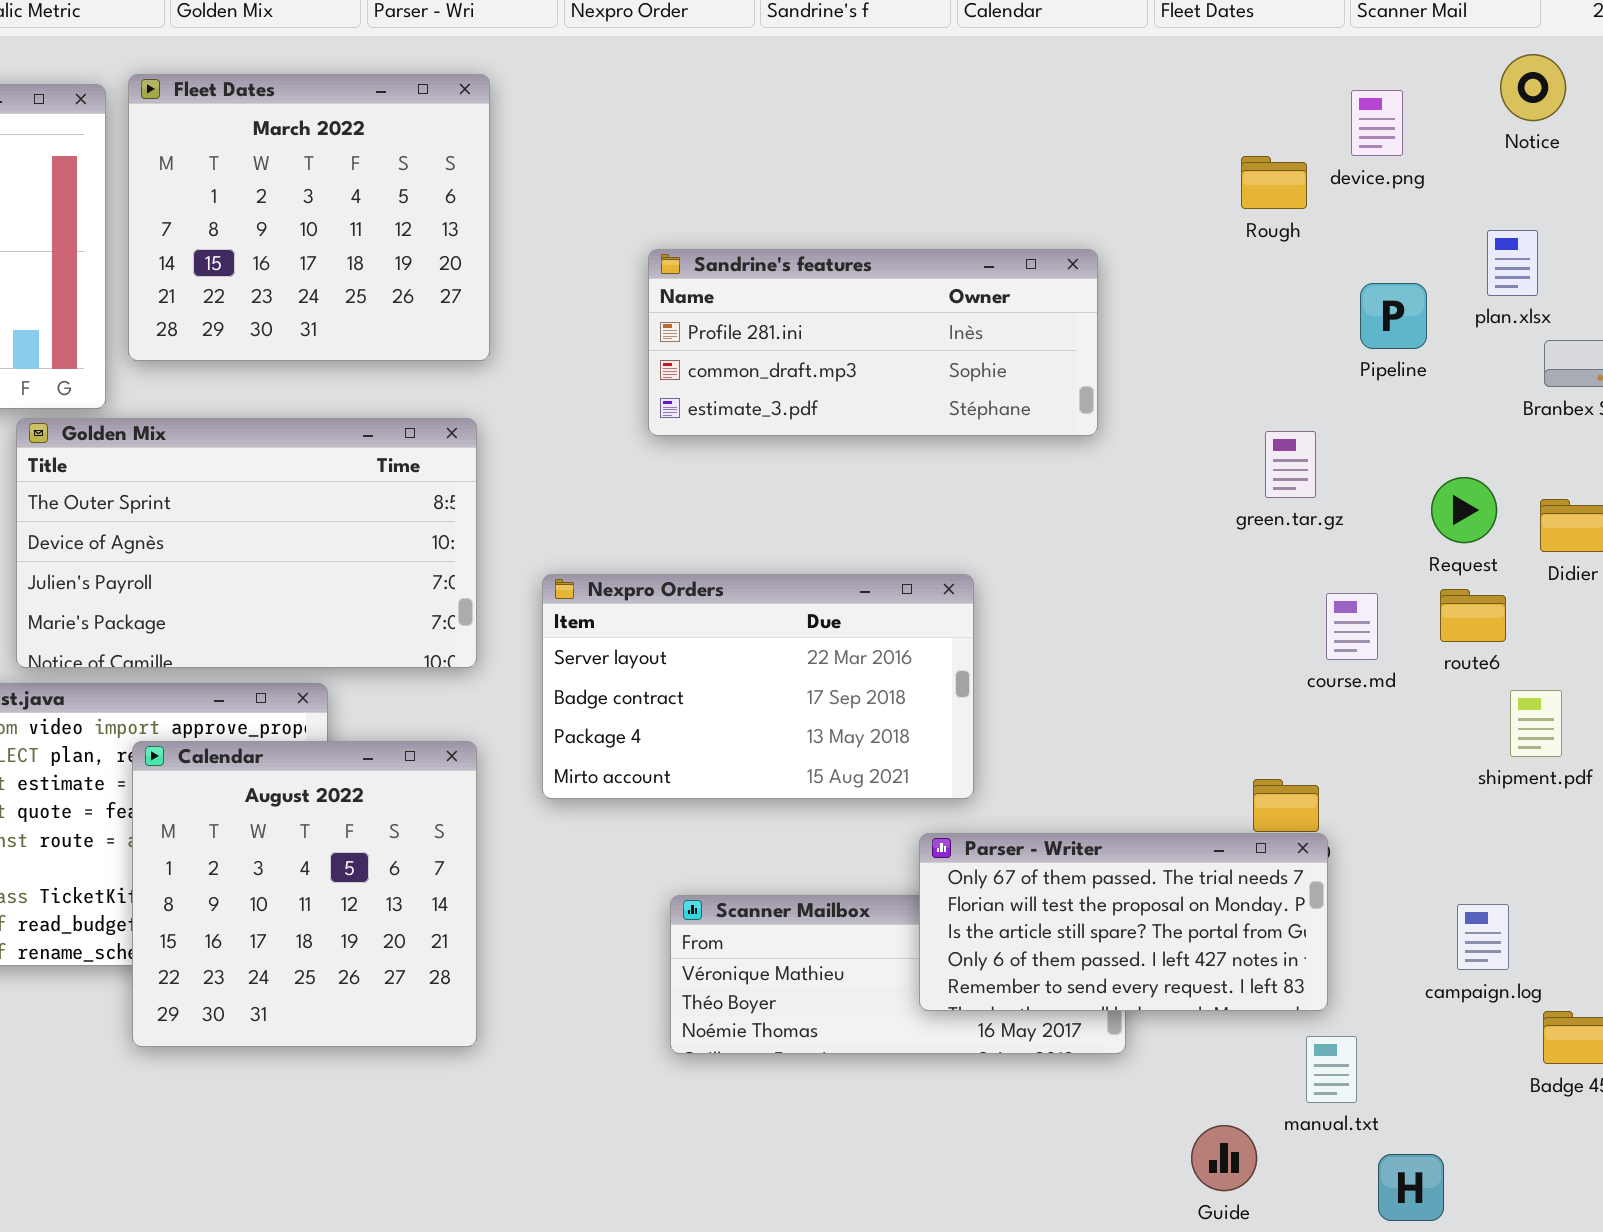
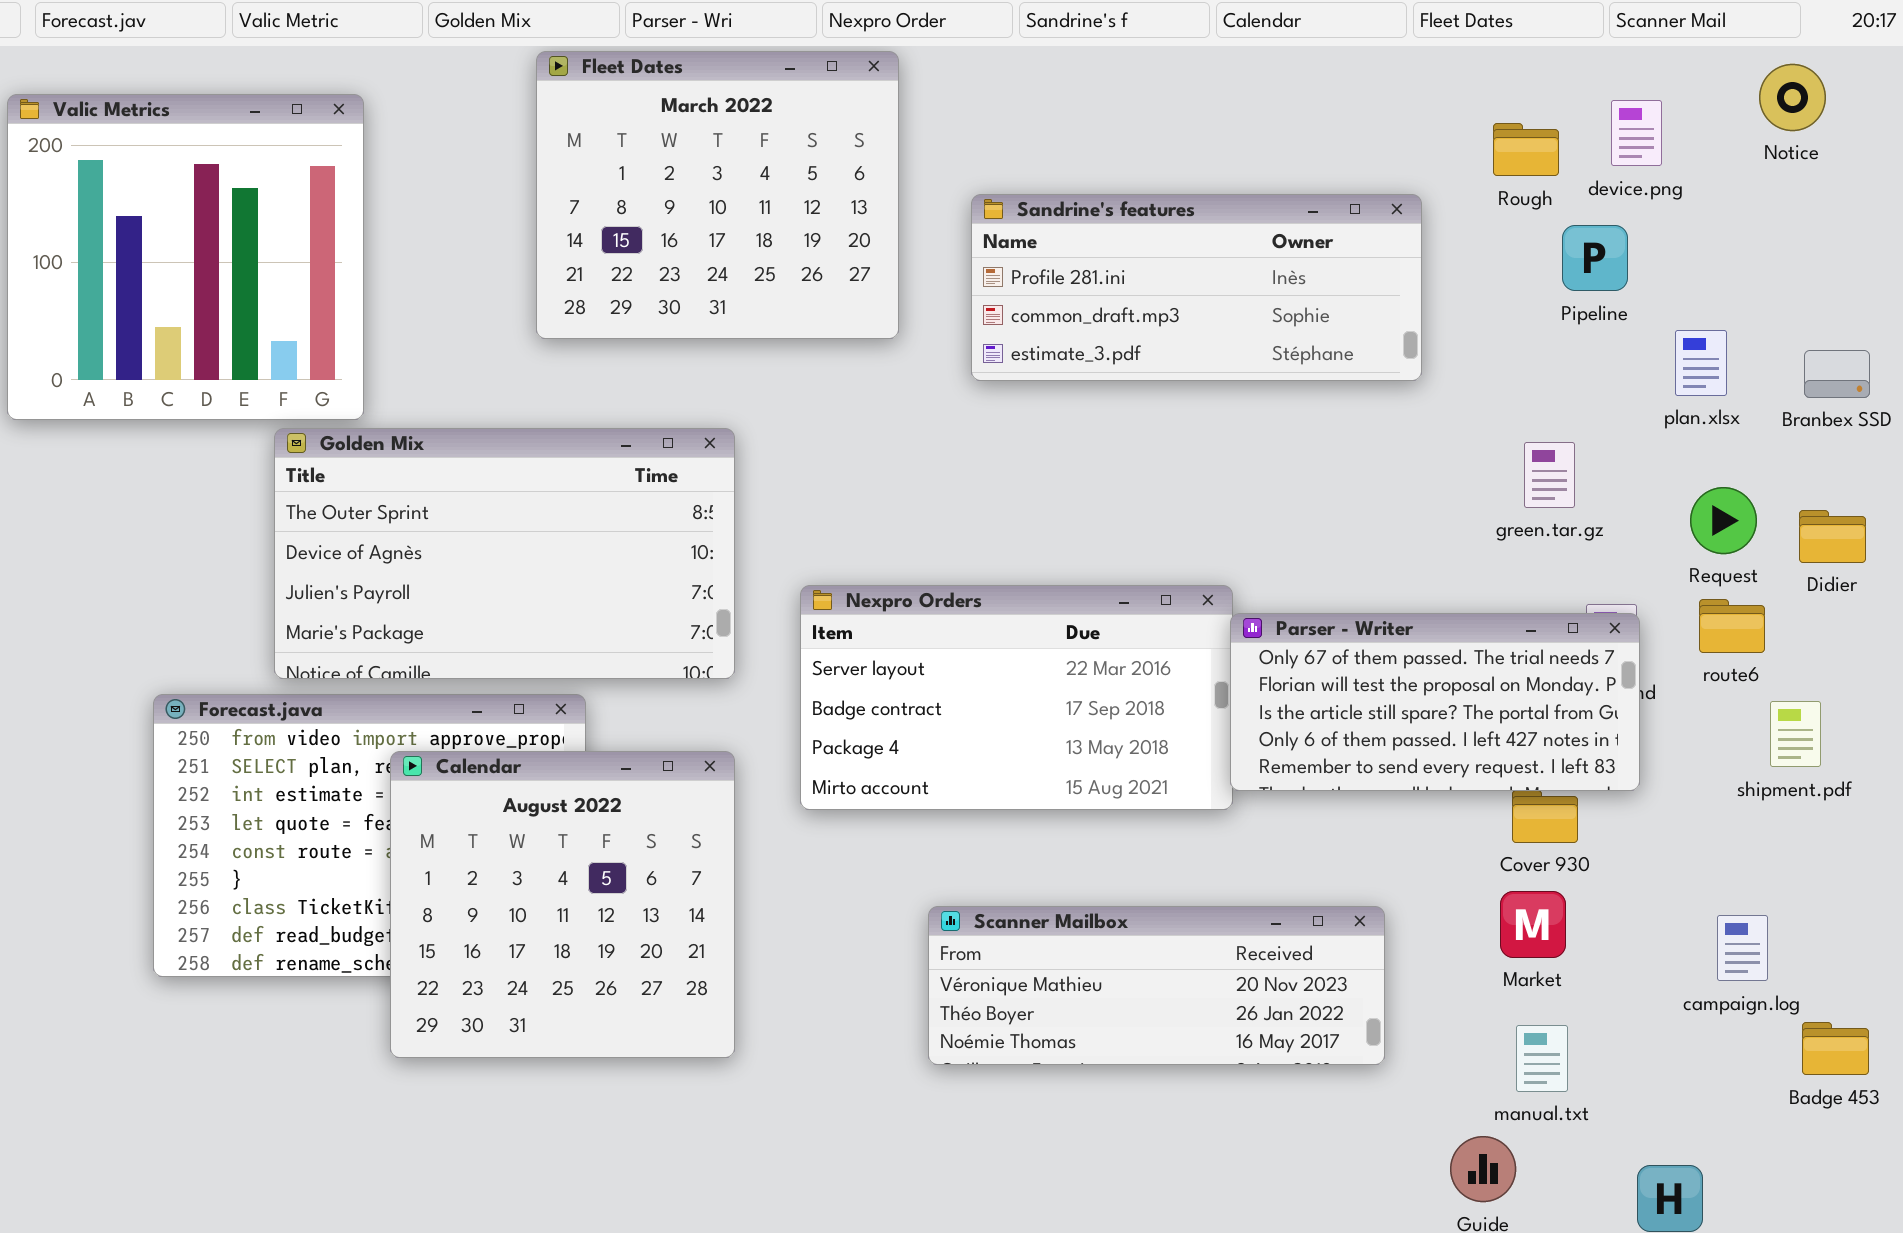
Fleet Dates: [128,74,490,361] -> [536,51,899,339], moved
Rough: [1241,156,1307,209] -> [1493,123,1559,176], moved
plan.xlsx: [1487,230,1538,296] -> [1675,330,1727,396], moved
Sandrine's features: [648,249,1098,436] -> [971,194,1422,381], moved
Pipeline: [1360,283,1427,349] -> [1562,225,1628,291], moved
Parser - Writer: [919,833,1328,1011] -> [1230,613,1640,791], moved
manual.txt: [1306,1036,1357,1103] -> [1516,1025,1568,1092], moved

